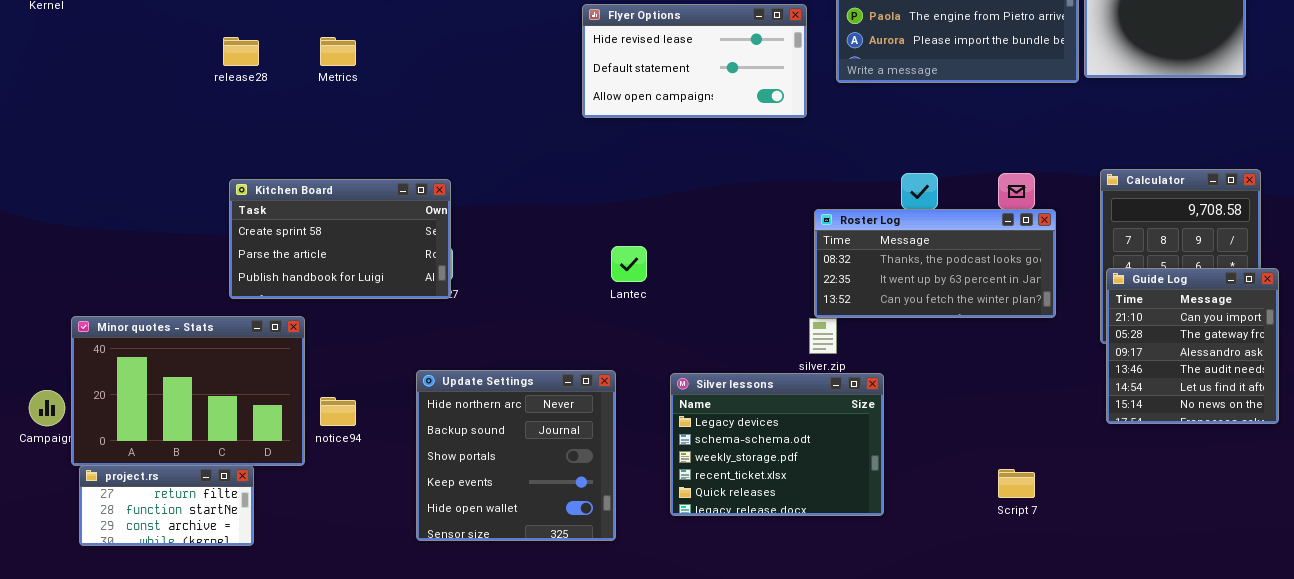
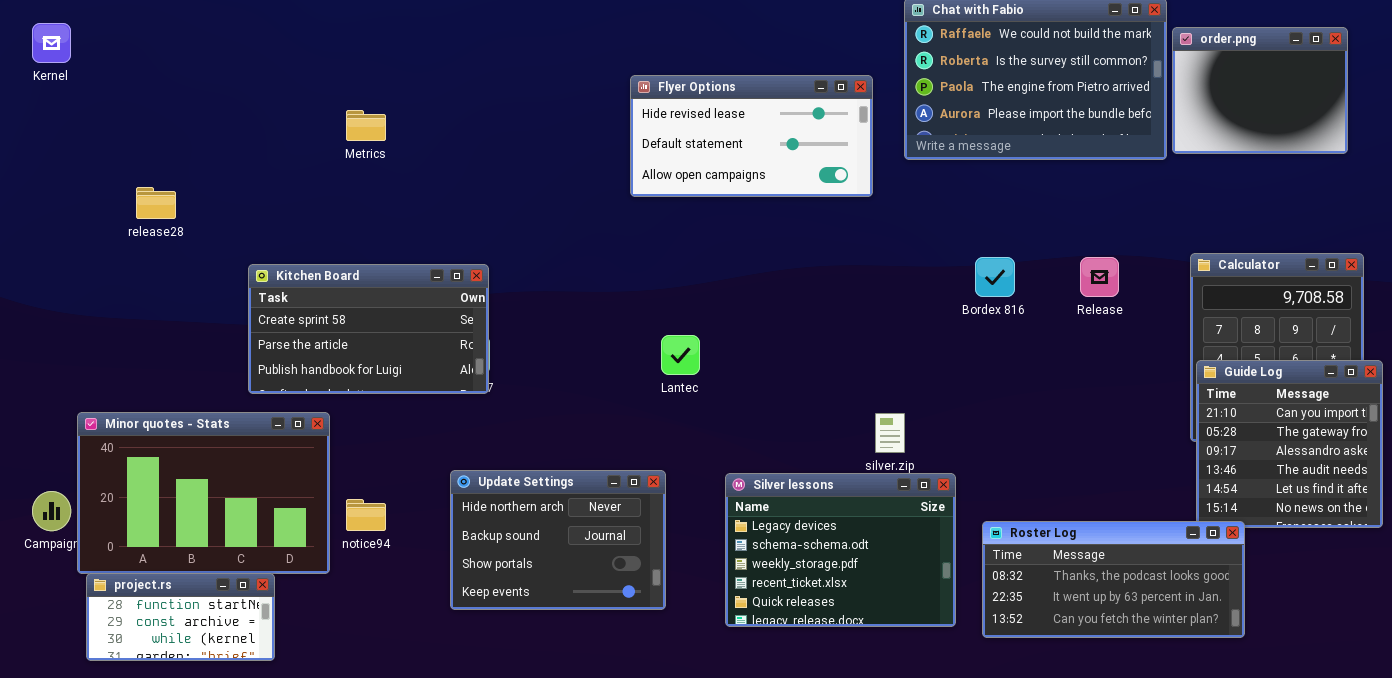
release28: [223,37,259,66] -> [136,187,176,219], moved
Roster Log: [814,209,1056,318] -> [982,521,1245,638], moved
Update Settings: [416,370,616,541] -> [450,470,666,610], resized
project.rs: [79,465,254,546] -> [86,573,275,661], scrolled down 1 row

